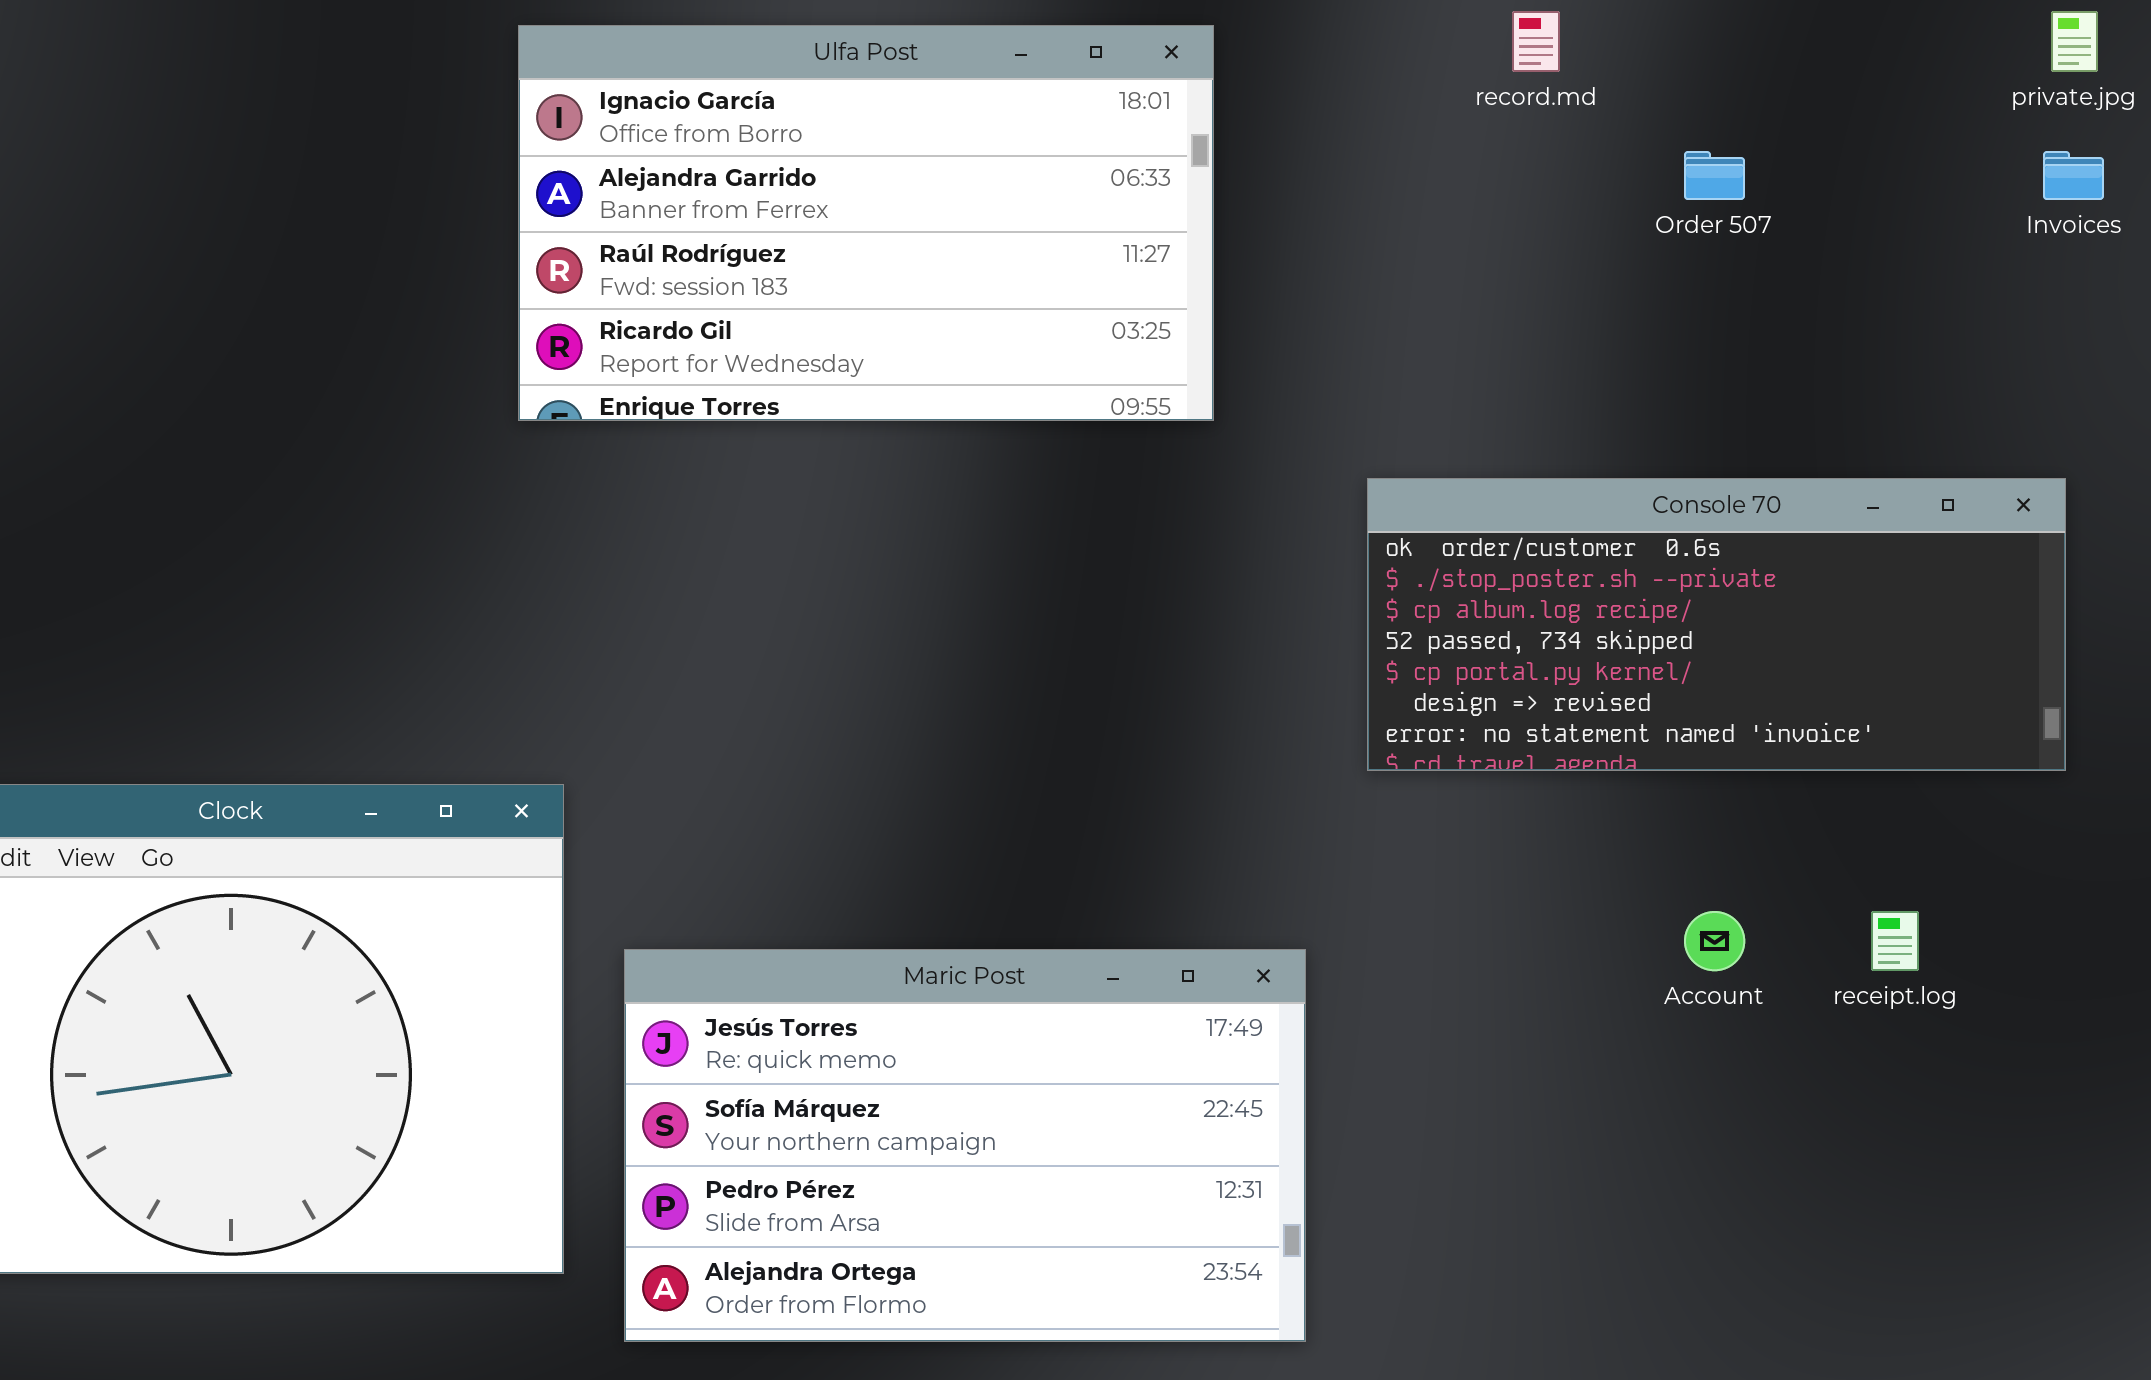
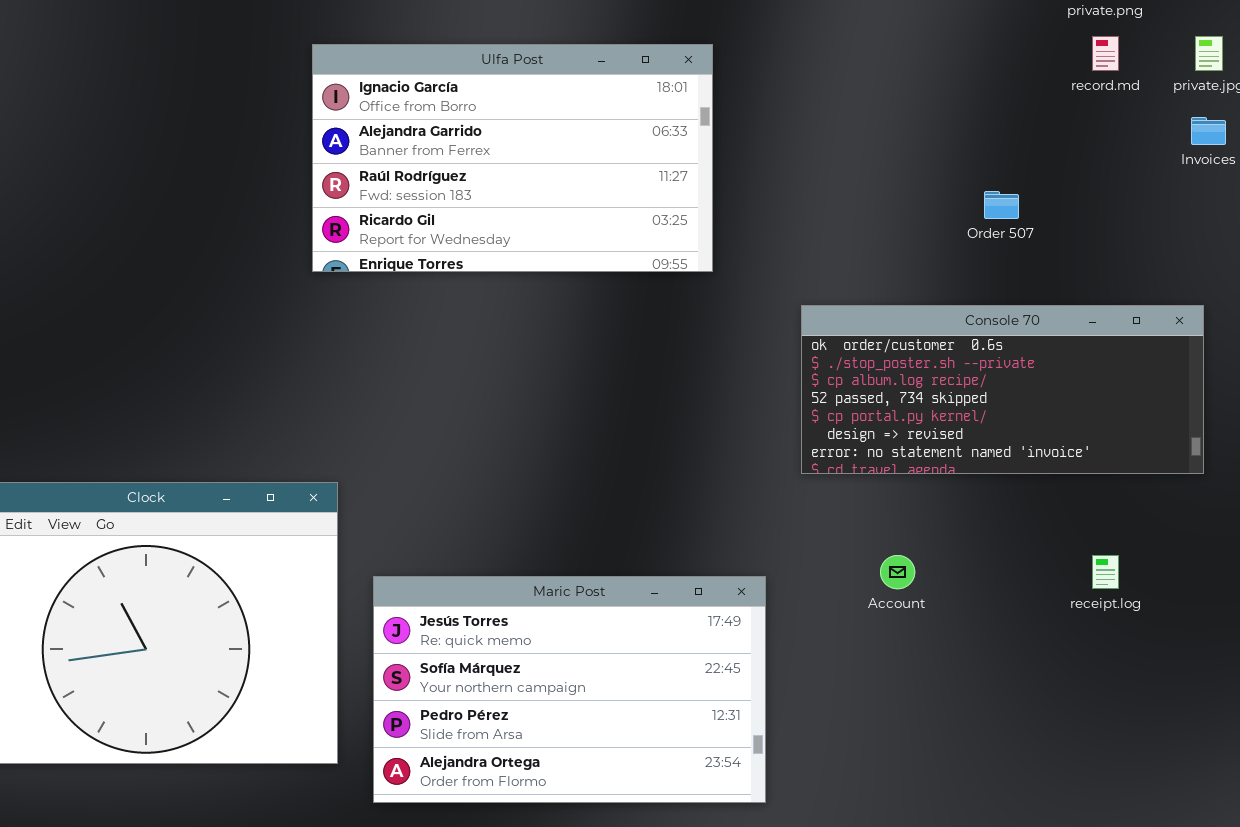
record.md: [1512,11,1560,72] -> [1092,36,1119,71], moved
Order 507: [1684,151,1745,200] -> [984,191,1019,219], moved
Account: [1684,911,1745,971] -> [880,555,915,589], moved

